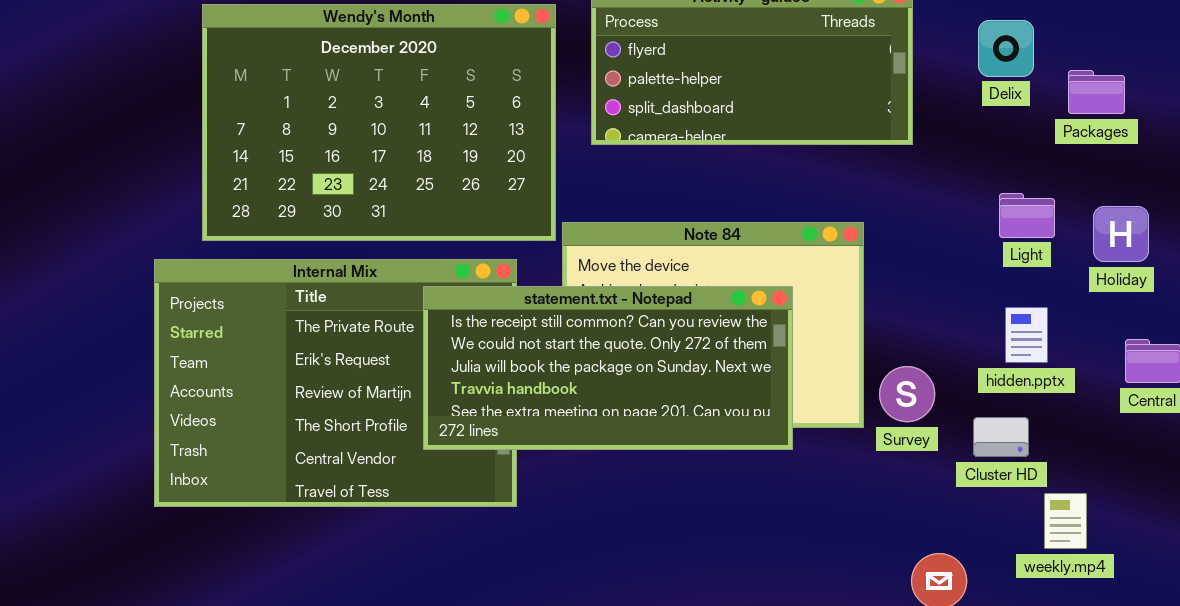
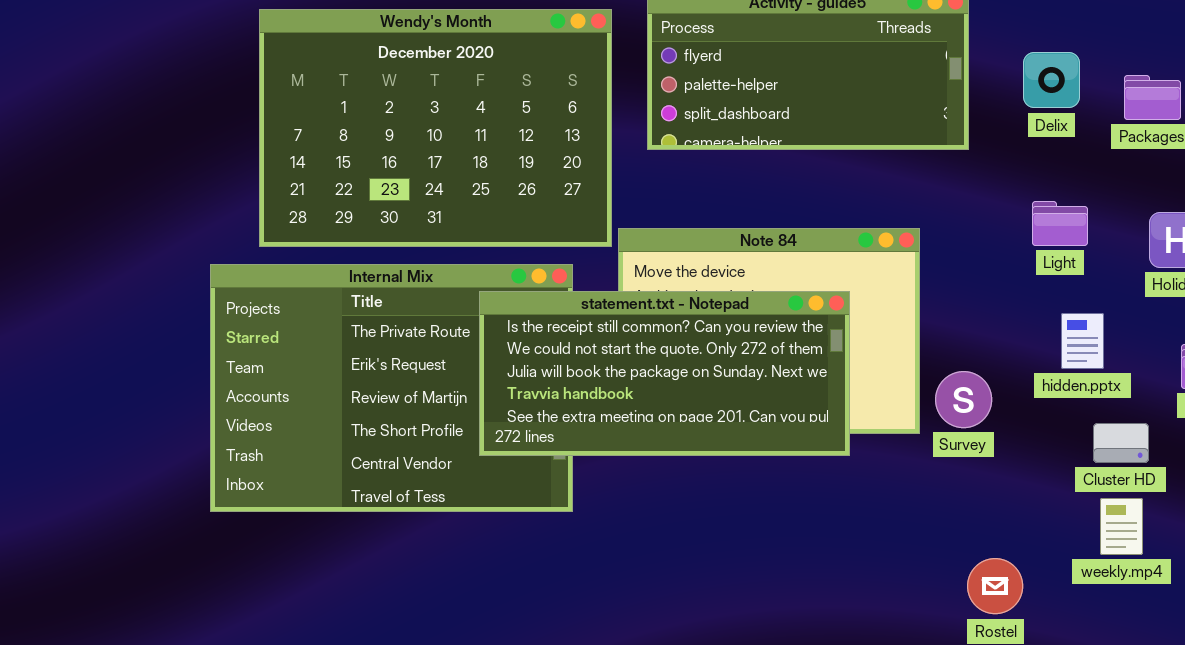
Delix: [978,20,1034,77] -> [1023,52,1080,108], moved
Light: [999,193,1055,238] -> [1032,201,1088,246], moved
Cluster HD: [973,417,1029,457] -> [1093,423,1149,463], moved

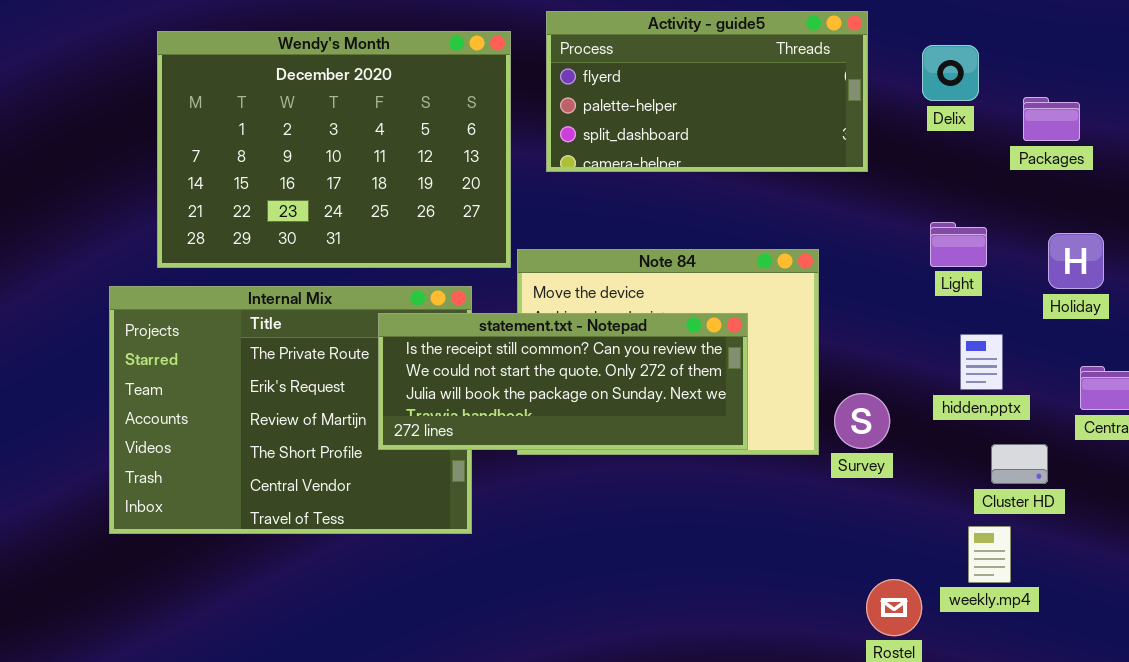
Delix: [1023,52,1080,108] -> [922,45,979,101], moved
statement.txt - Notepad: [479,291,850,456] -> [378,313,748,450], resized
weekly.mp4: [1100,498,1143,555] -> [968,526,1011,583], moved

